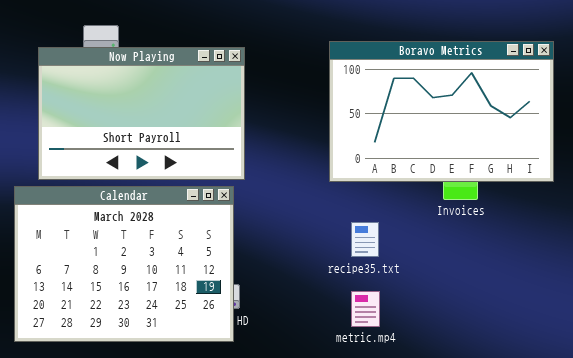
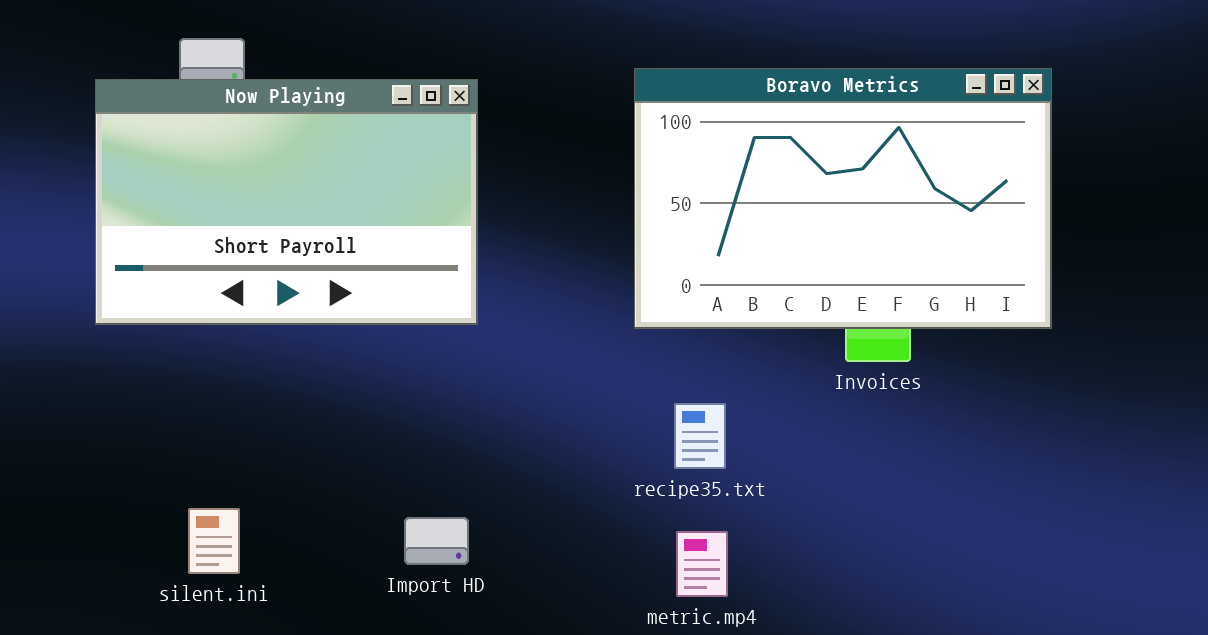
Calendar: [14,186,234,342] -> none, closed

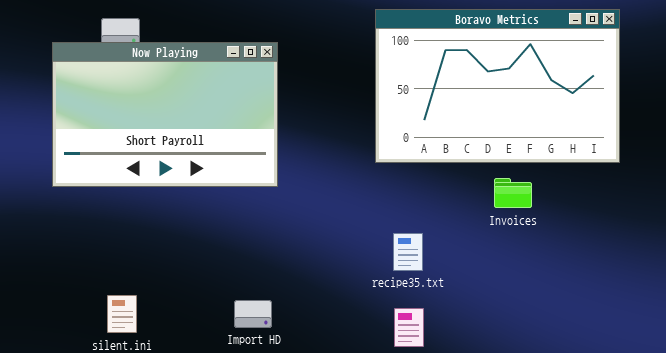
Boravo Metrics: [634,68,1052,329] -> [375,9,620,163], moved

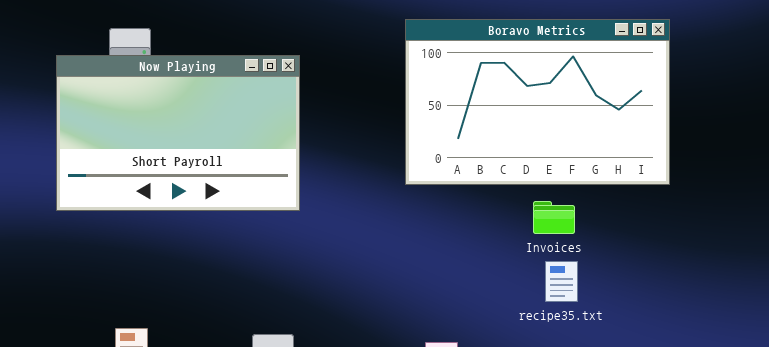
recipe35.txt: [393,233,423,271] -> [545,261,578,302], moved

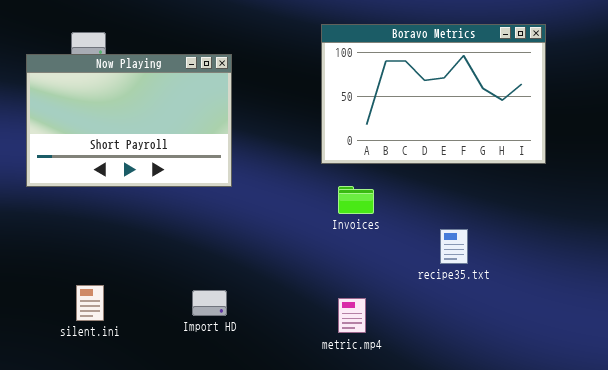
Invoices: [533,201,575,234] -> [338,186,374,214], moved

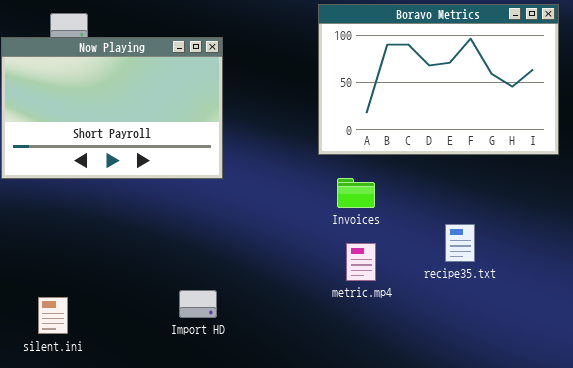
silent.ini: [76,285,104,321] -> [38,297,68,334], moved
metric.mp4: [338,298,366,333] -> [346,243,376,281], moved

